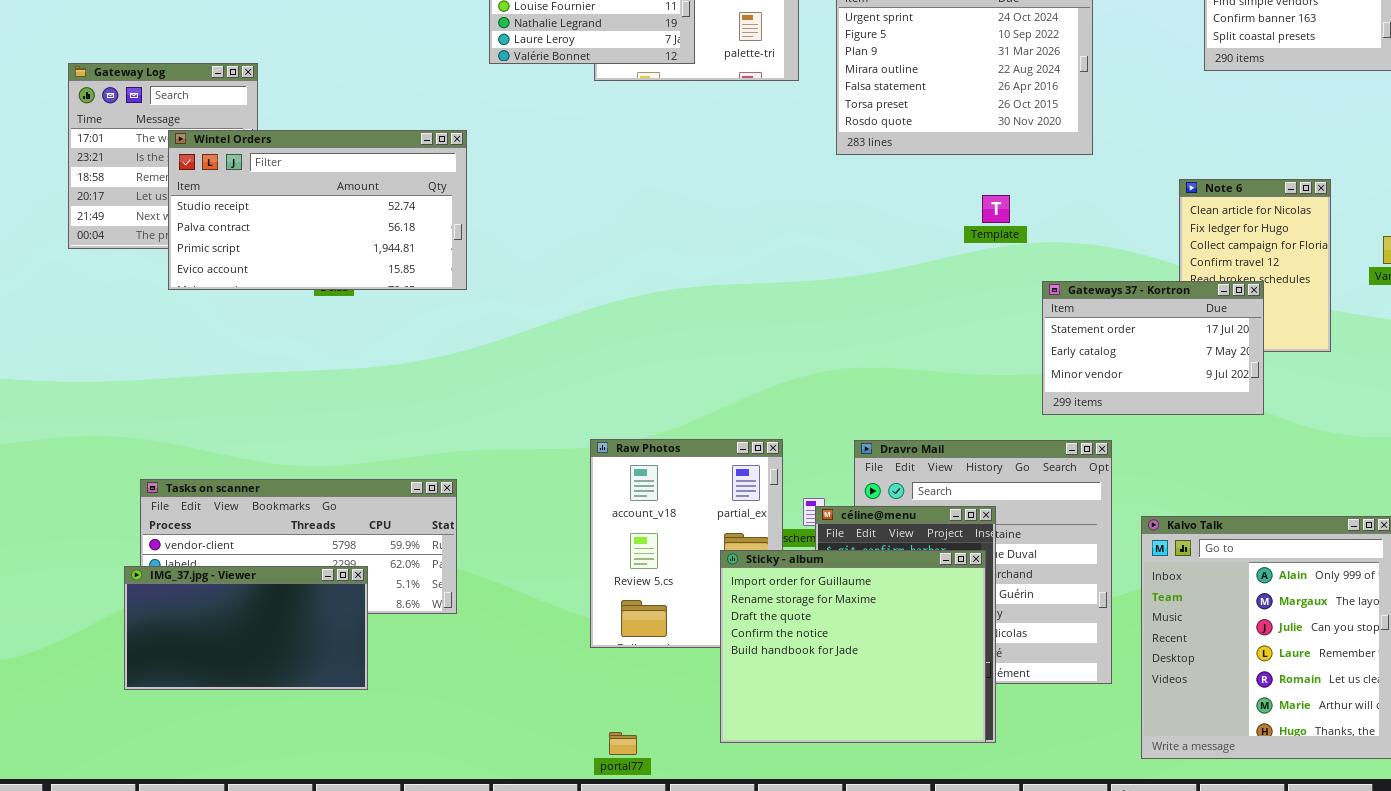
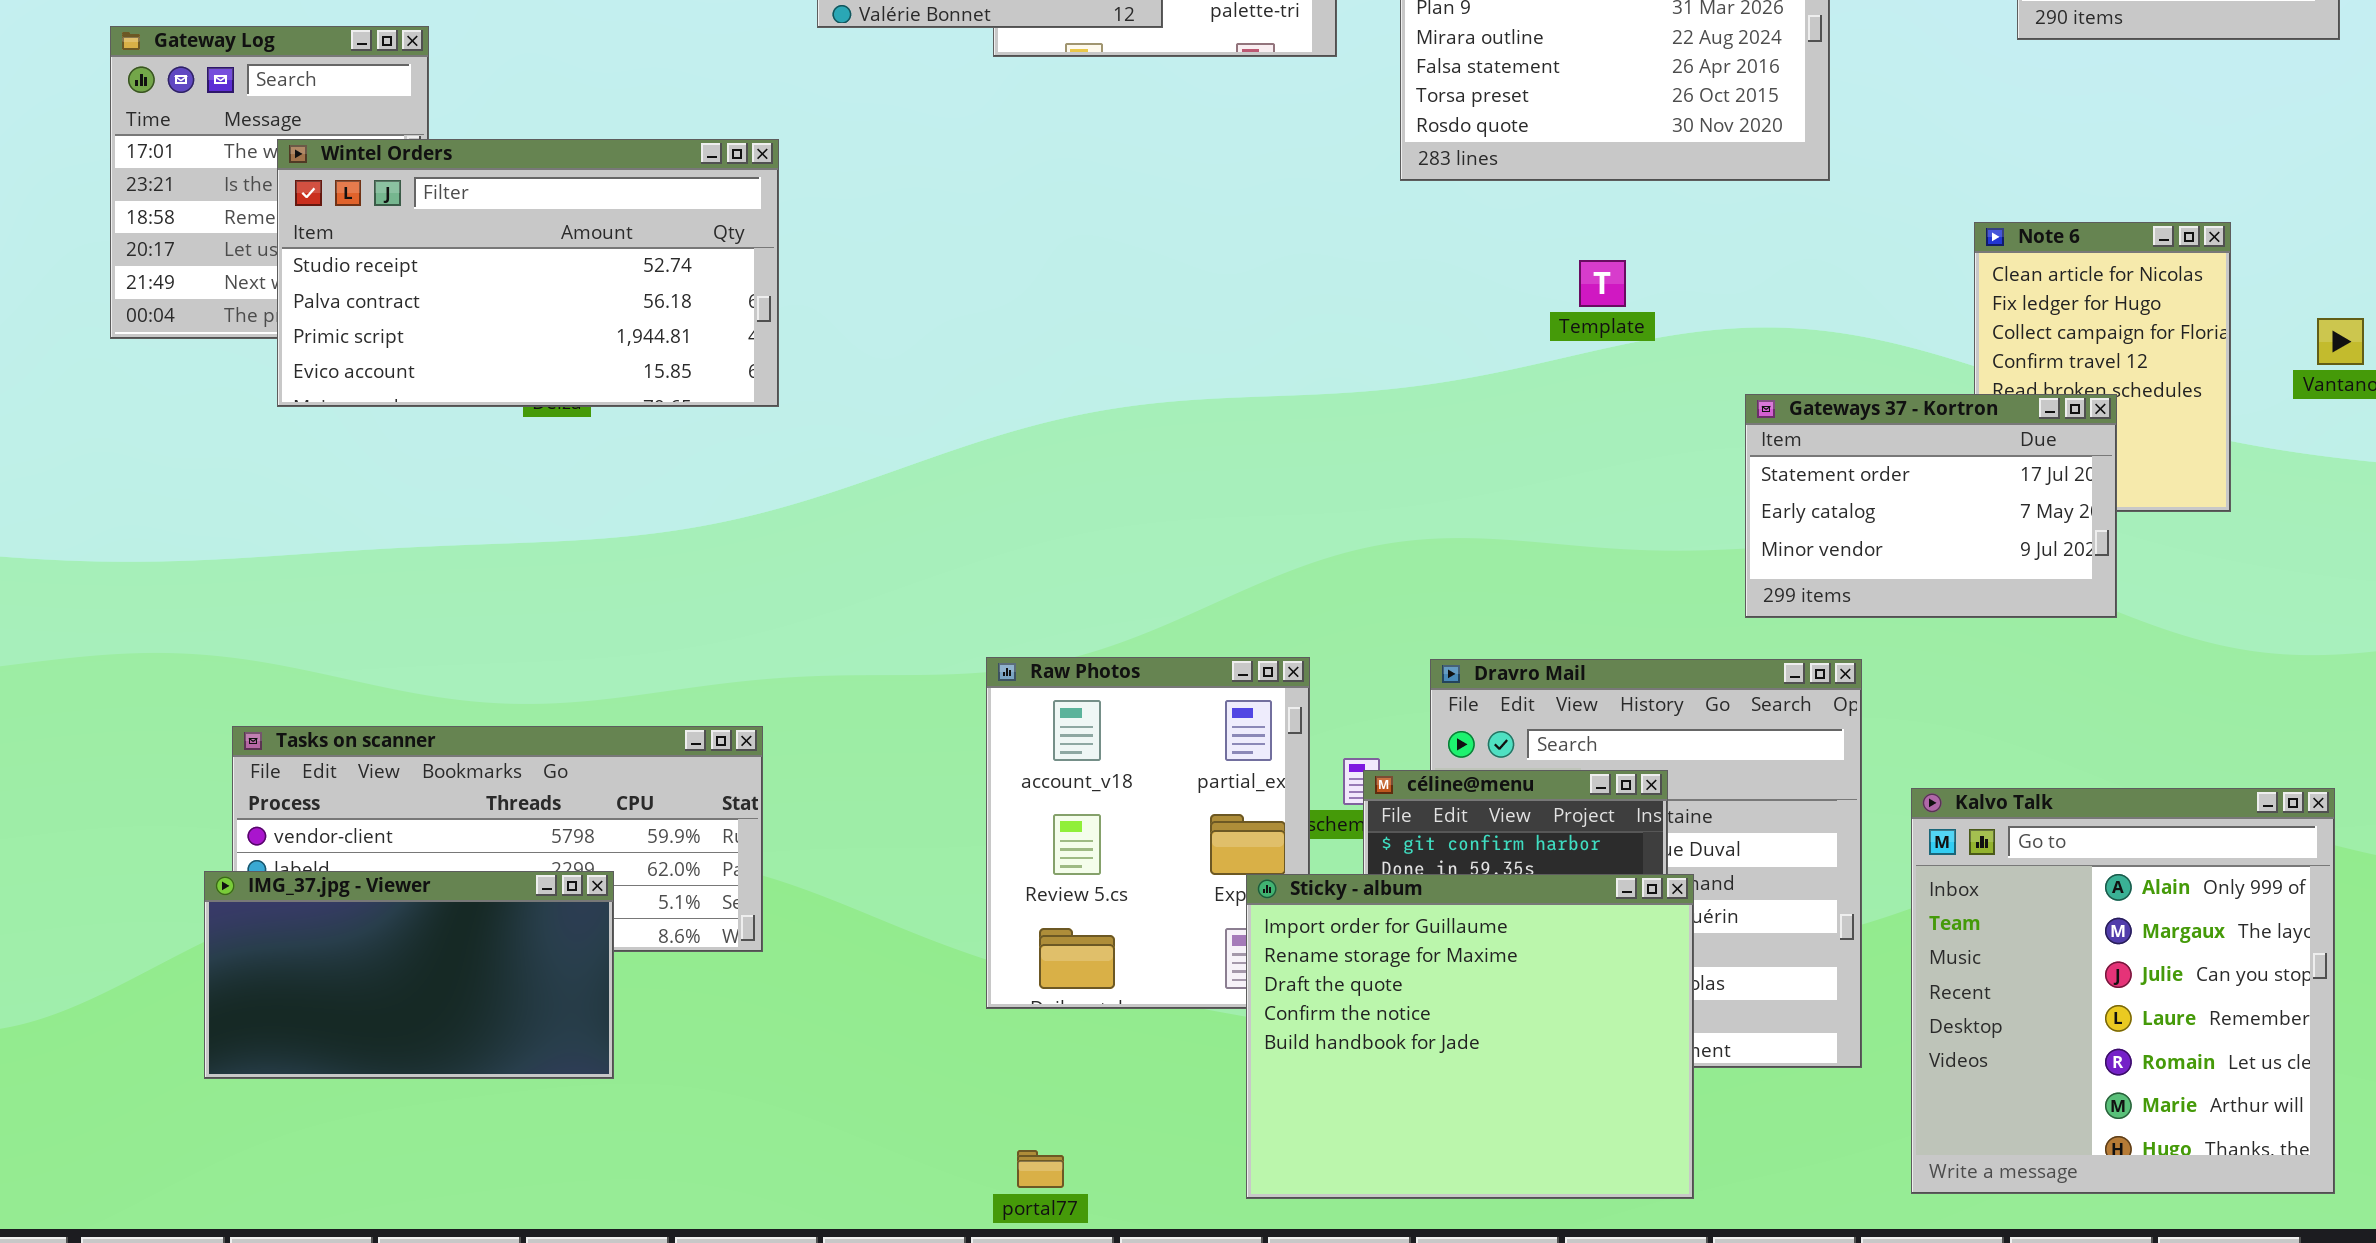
Template: [982,195,1010,223] -> [1579,260,1626,307], moved
Sticky - album: [720,550,986,743] -> [1246,874,1694,1199], moved

